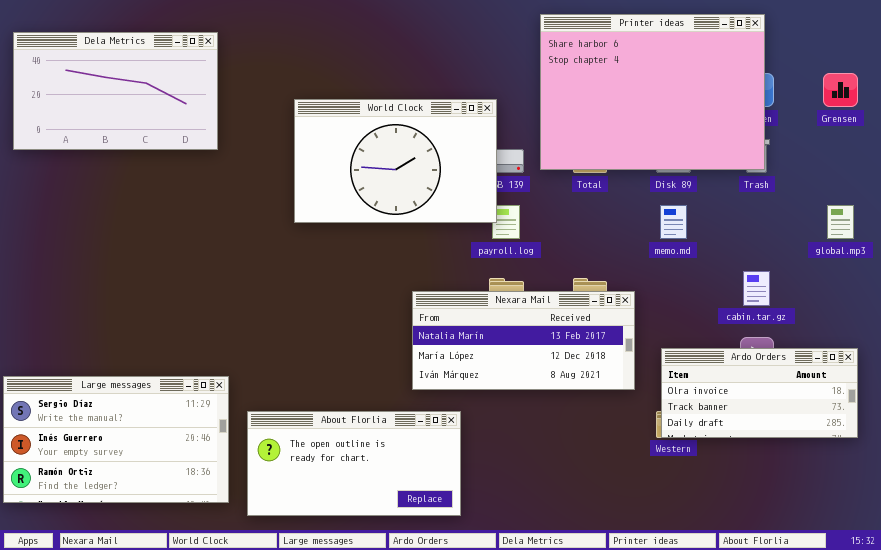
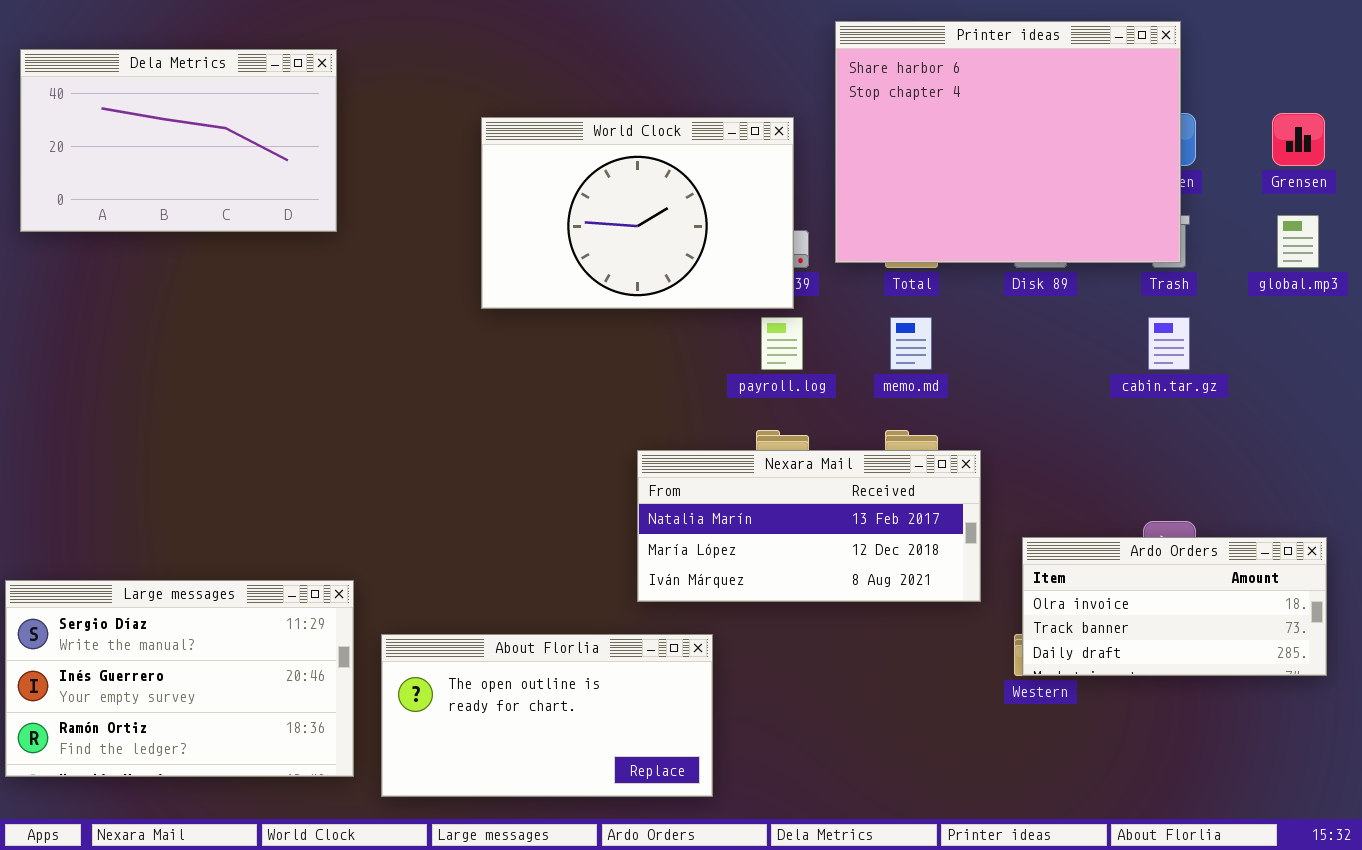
World Clock: [294,99,497,223] -> [481,117,794,309], moved
memo.md: [660,205,687,239] -> [890,317,932,370], moved
global.mp3: [827,205,854,239] -> [1277,215,1319,268], moved
cabin.tar.gz: [743,271,770,306] -> [1148,317,1190,370], moved

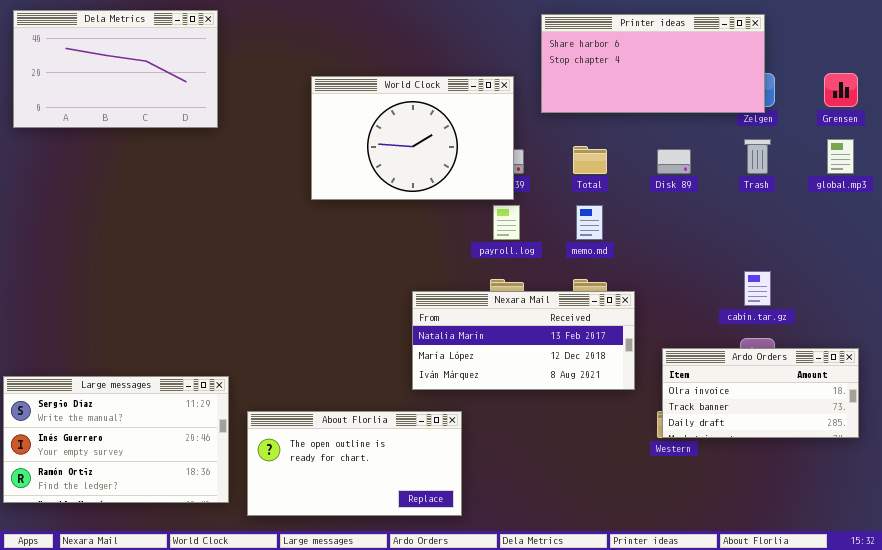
Printer ideas: [835,21,1181,263] -> [541,14,765,113], resized
Dela Metrics: [20,49,337,232] -> [13,10,218,128], moved
cabin.tar.gz: [1148,317,1190,370] -> [744,271,771,306], moved

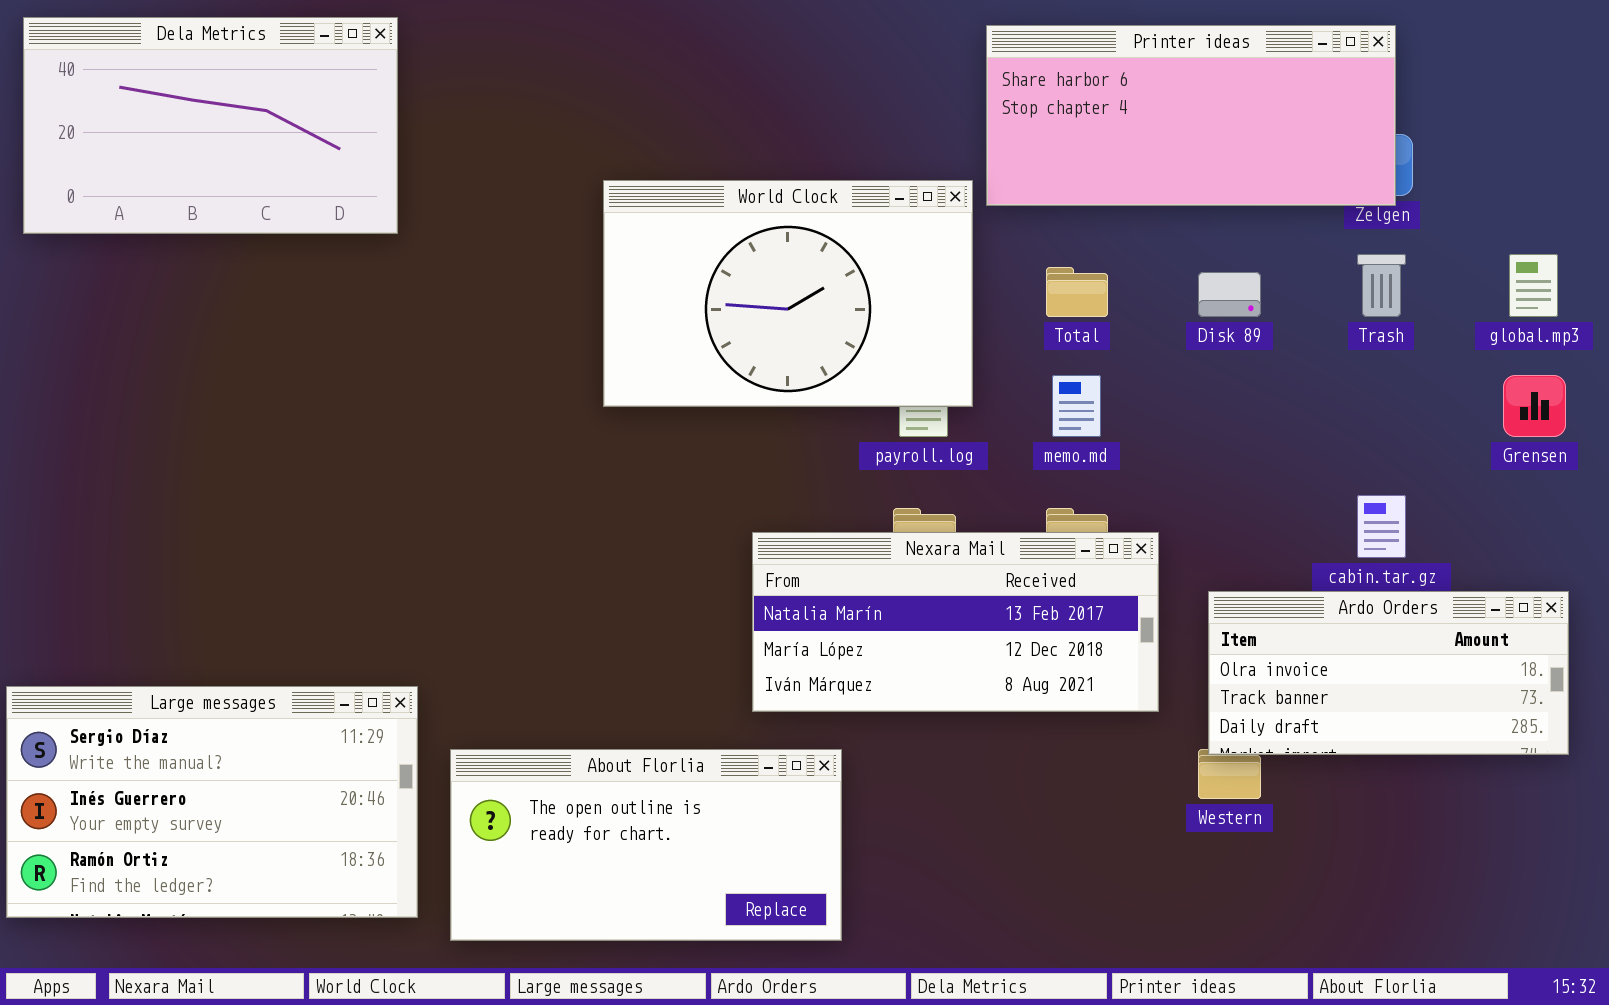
Grensen: [824,73,858,107] -> [1503,375,1566,437], moved
World Clock: [311,76,514,200] -> [603,180,973,407], moved
Ardo Orders: [662,348,859,438] -> [1208,591,1569,755], moved

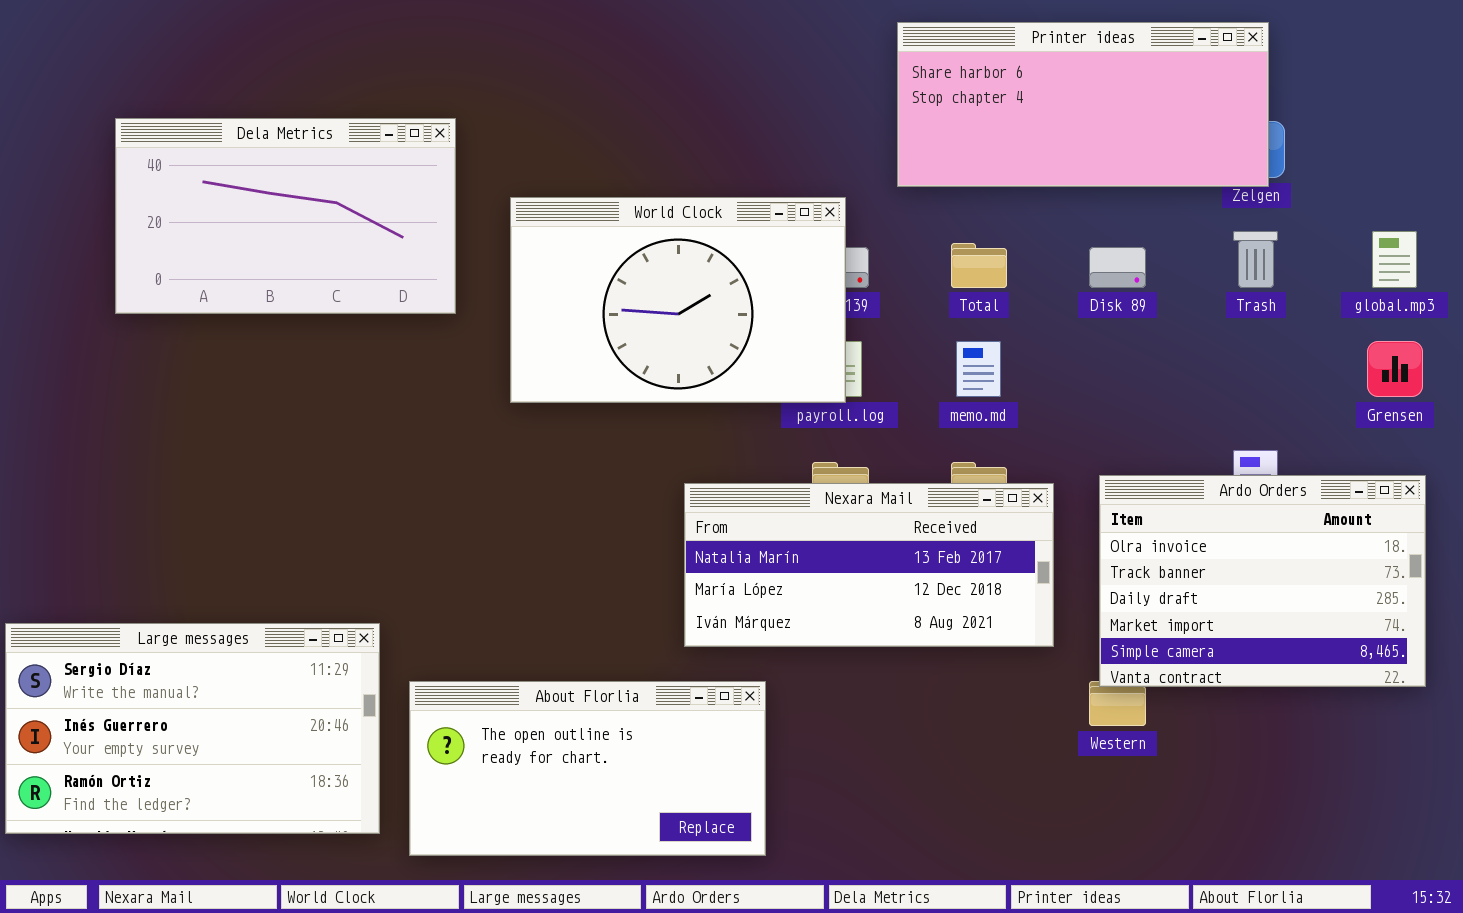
Dela Metrics: [23,17,398,234] -> [115,118,456,314], moved
World Clock: [603,180,973,407] -> [510,197,846,403], moved
Ardo Orders: [1208,591,1569,755] -> [1099,475,1426,687], resized

